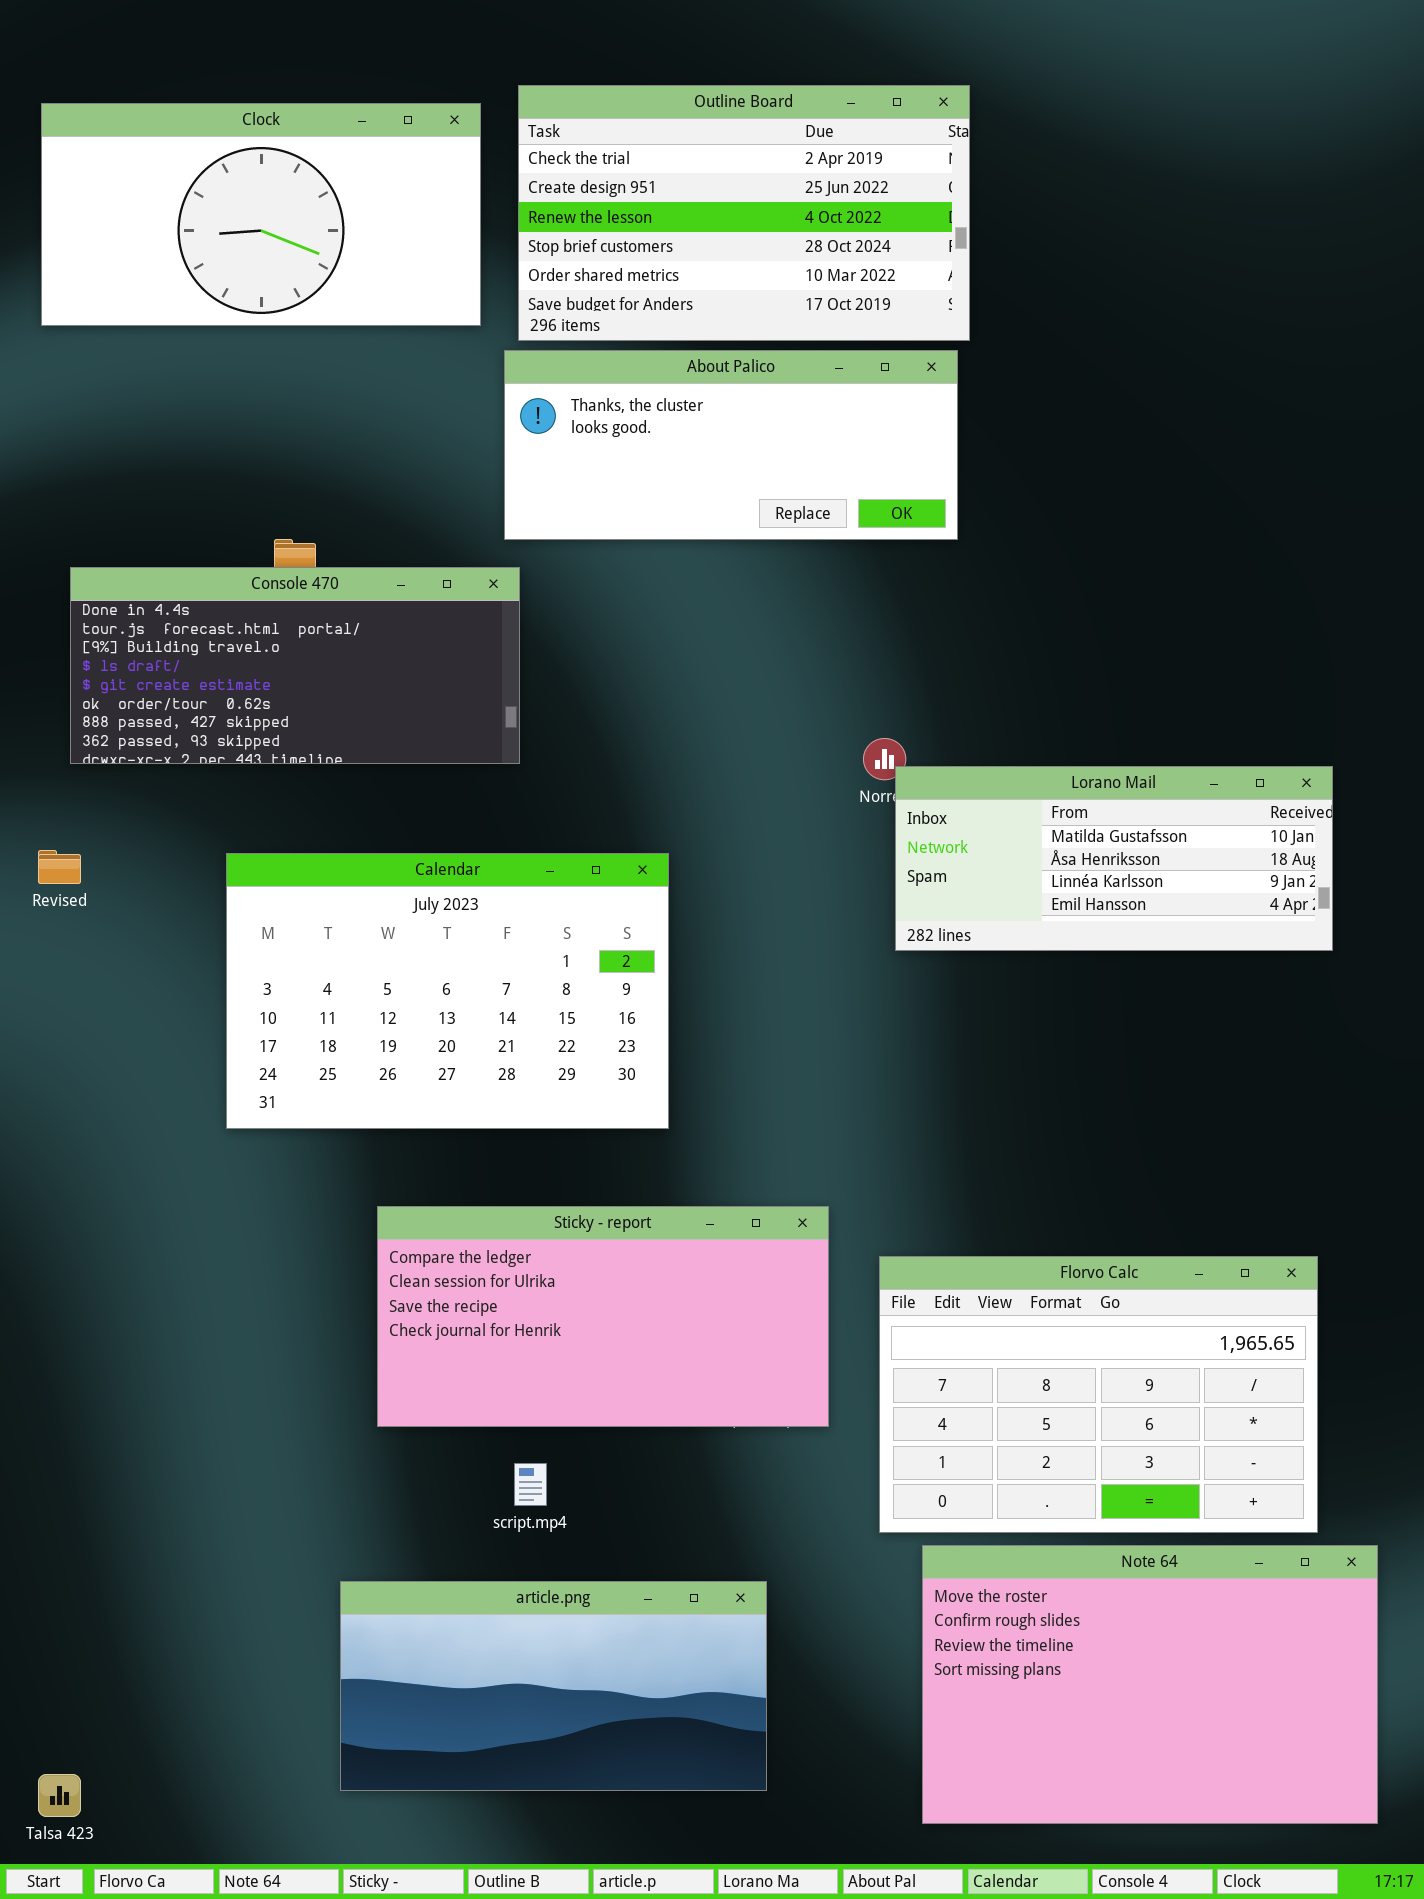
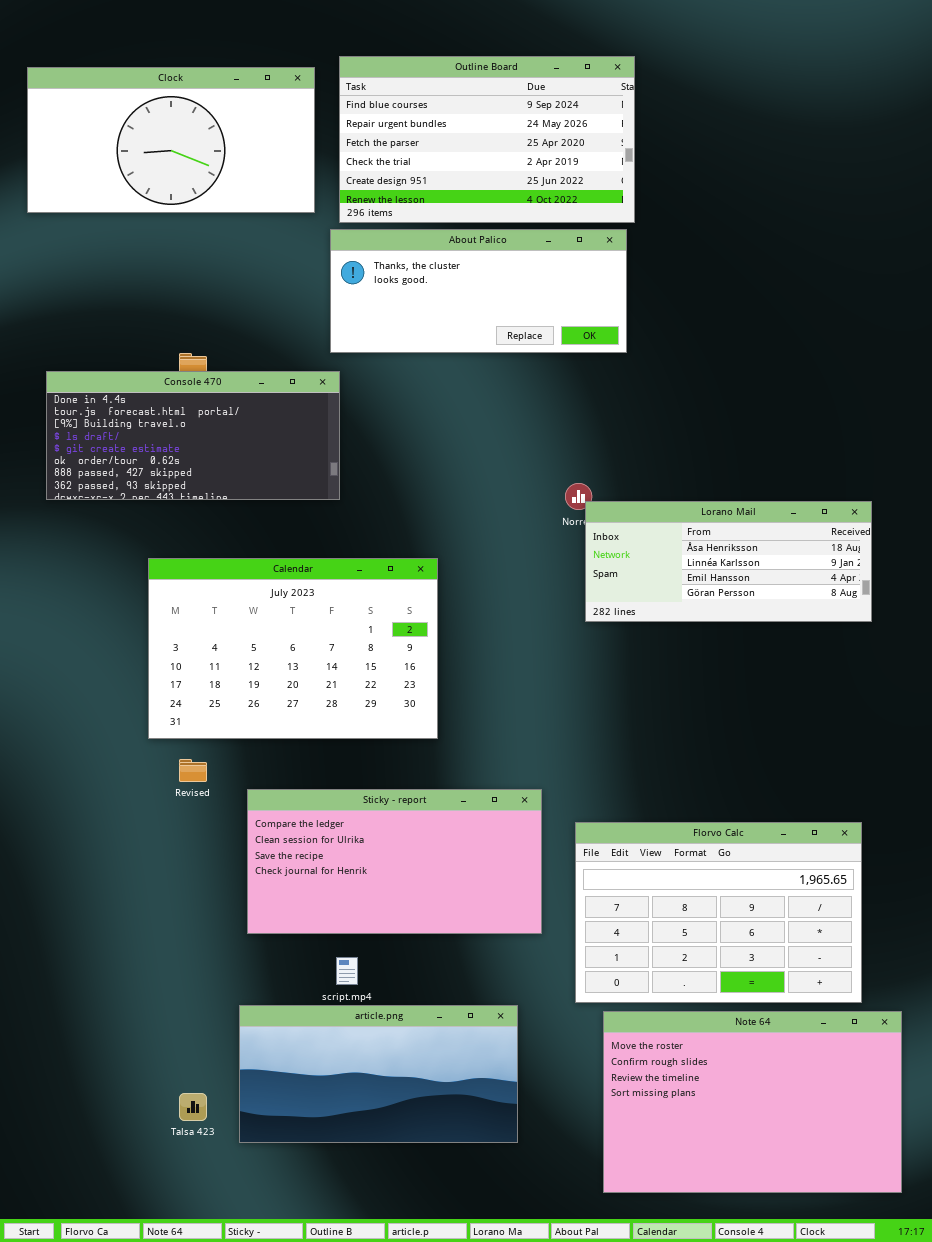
Outline Board: [518,85,970,341] -> [339,56,635,223], scrolled up 3 rows
Lorano Mail: [895,766,1333,951] -> [585,501,872,622], scrolled down 1 row
Revised: [38,850,81,884] -> [179,759,207,782], moved
article.png: [340,1581,767,1791] -> [239,1005,518,1143], moved
Talsa 423: [38,1774,81,1817] -> [179,1093,207,1121], moved

